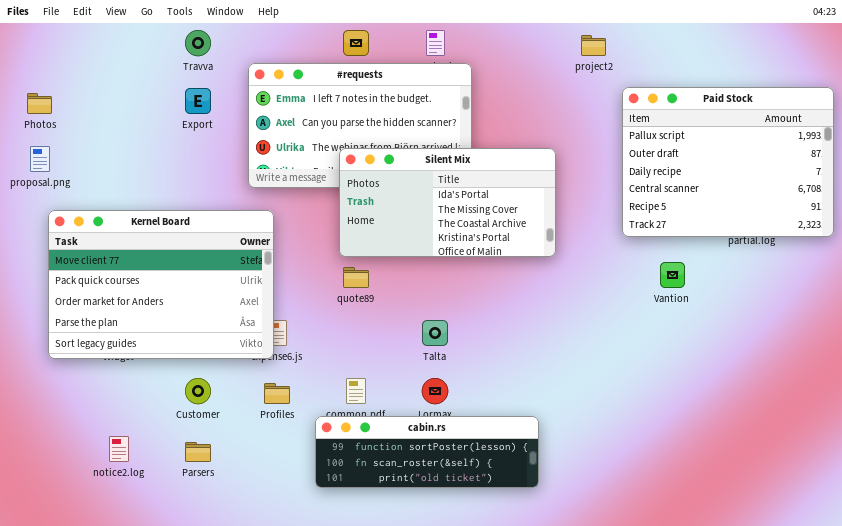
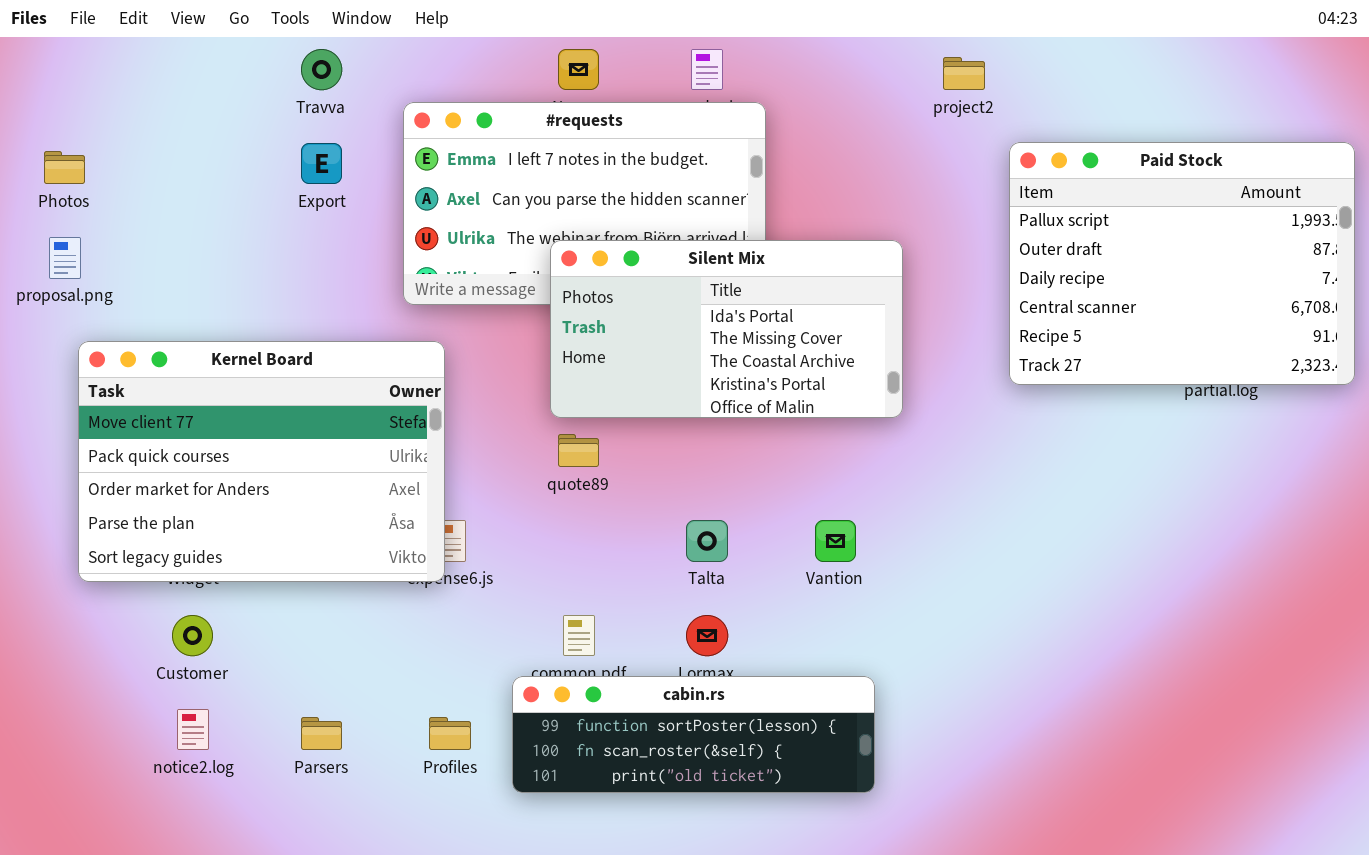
Vantion: [660,262,685,288] -> [815,520,856,562], moved
Customer: [185,378,211,404] -> [172,615,213,656], moved
Profiles: [264,383,290,404] -> [429,717,471,750], moved

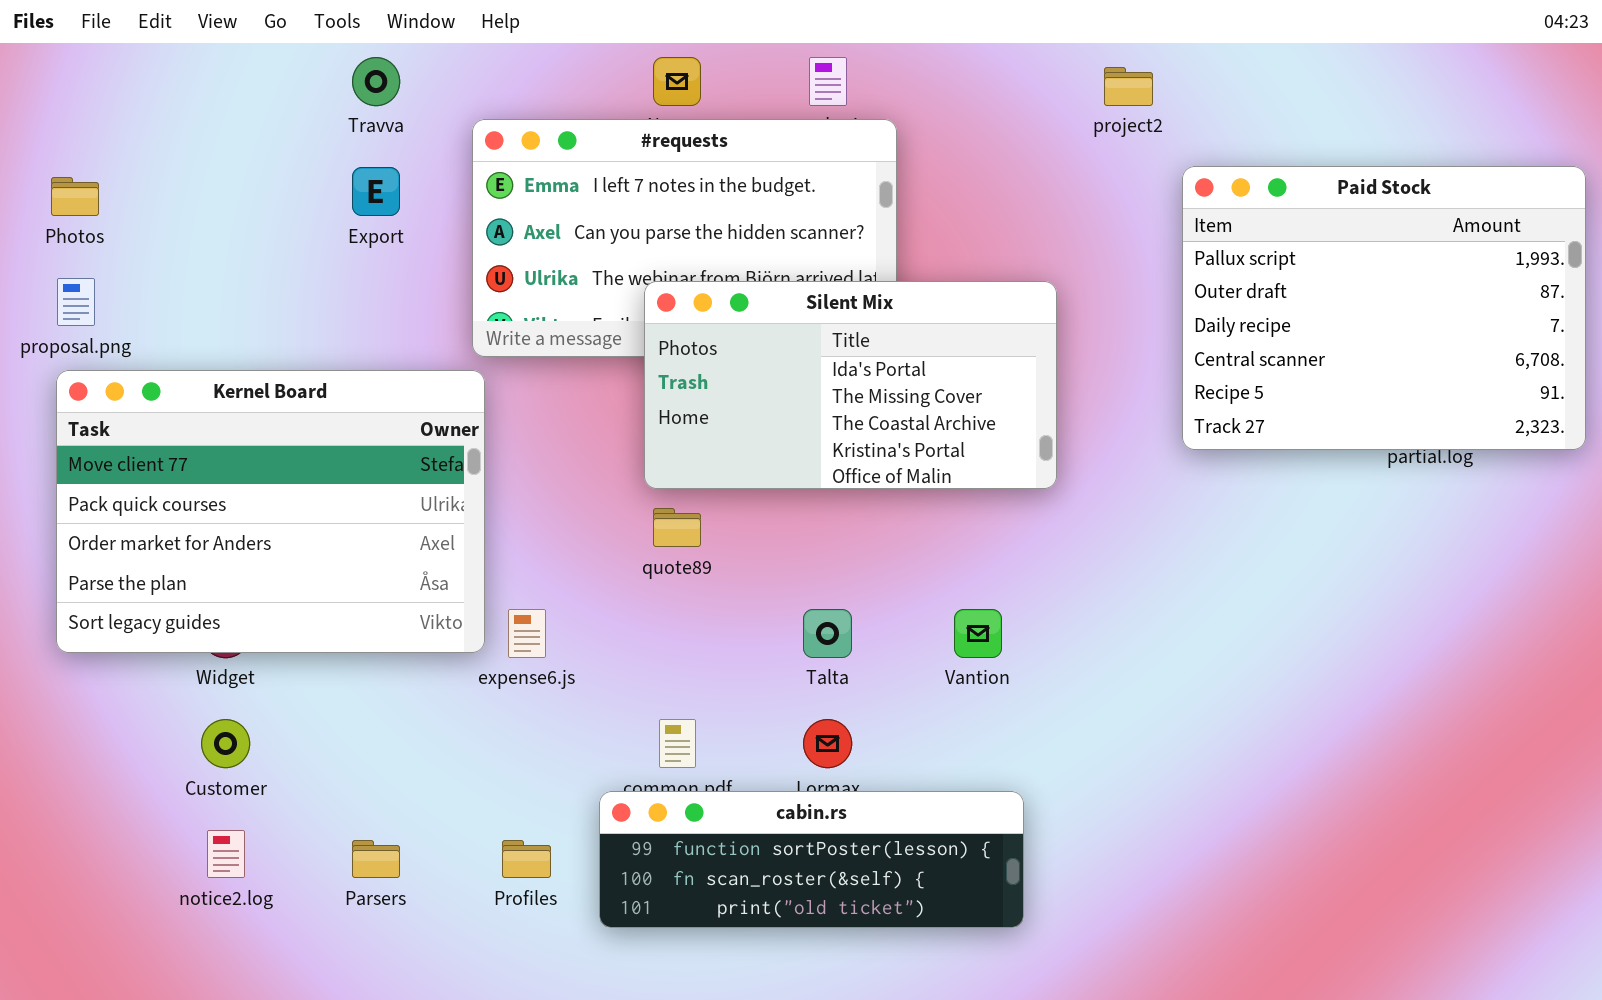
Kernel Board: [78,341,445,582] -> [56,370,485,653], moved

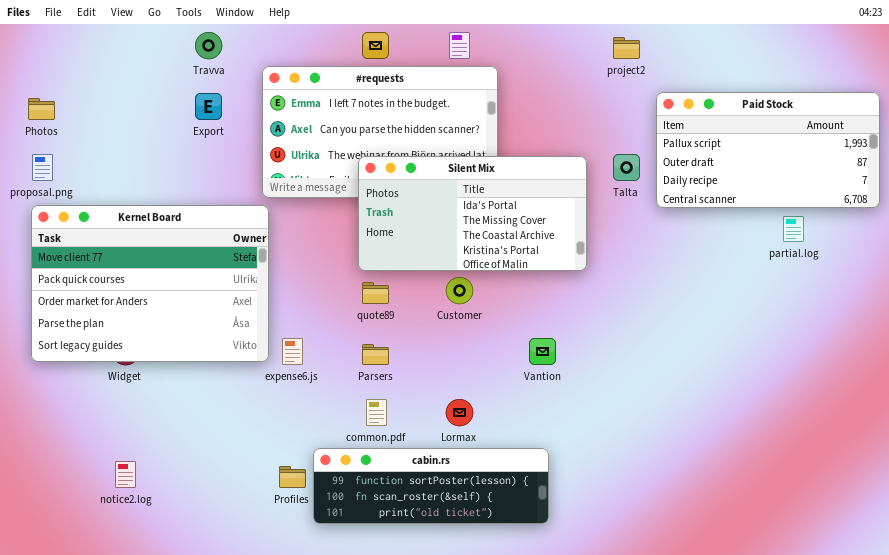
Paid Stock: [1182,166,1586,450] -> [656,92,880,208], resized
Talta: [803,609,852,658] -> [613,154,640,181], moved
Customer: [201,719,250,768] -> [446,277,473,304], moved
cabin.rs: [599,791,1024,928] -> [313,448,549,524], moved
Parsers: [352,840,400,878] -> [362,344,389,365], moved

